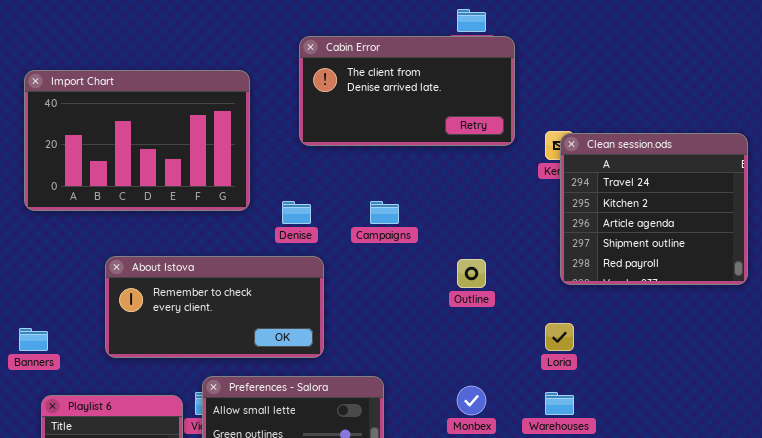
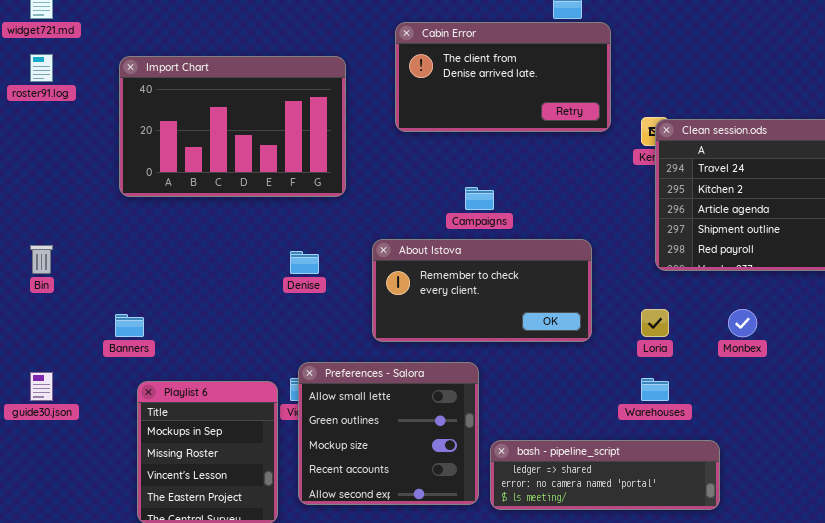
Denise: [282,201,311,224] -> [290,251,319,274], moved
About Istova: [105,256,324,358] -> [372,239,592,342], moved
Monbex: [457,386,486,415] -> [728,309,757,337], moved

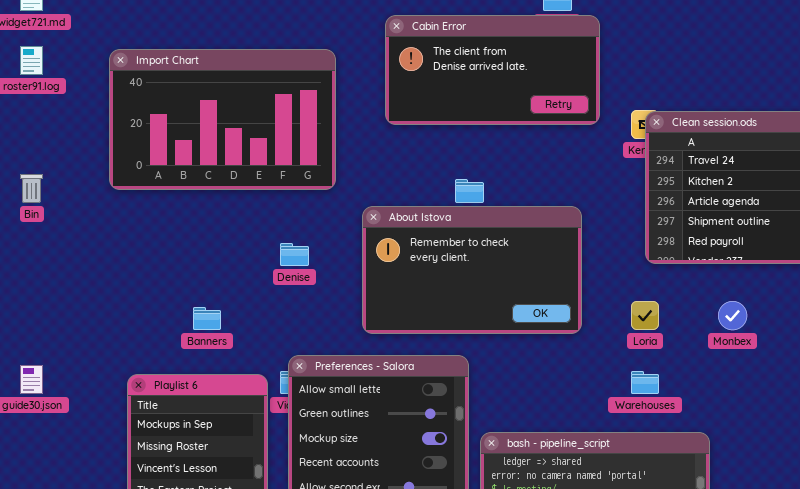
About Istova: [372,239,592,342] -> [362,206,582,334], resized
Bin: [30,245,53,274] -> [20,174,43,203], moved
Banners: [115,314,144,337] -> [193,307,221,330], moved

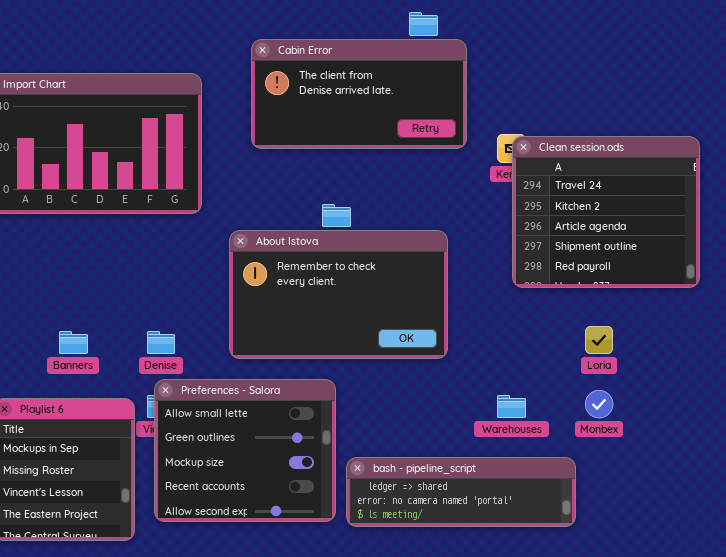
Denise: [280,243,309,266] -> [147,331,175,354], moved
Loria: [631,301,659,330] -> [585,326,613,354], moved
Monbex: [718,301,747,330] -> [585,390,613,418], moved

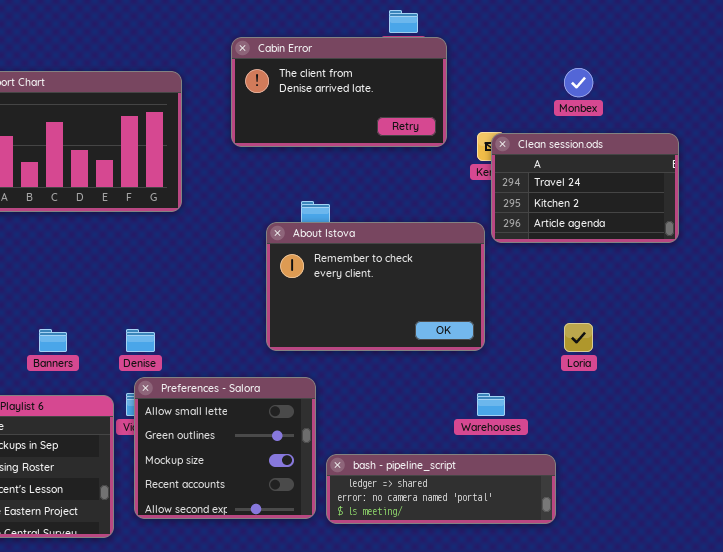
Clean session.ods: [512,136,700,288] -> [491,133,679,243], resized
About Istova: [229,230,448,359] -> [266,222,485,351], moved
Monbex: [585,390,613,418] -> [564,68,593,97], moved

